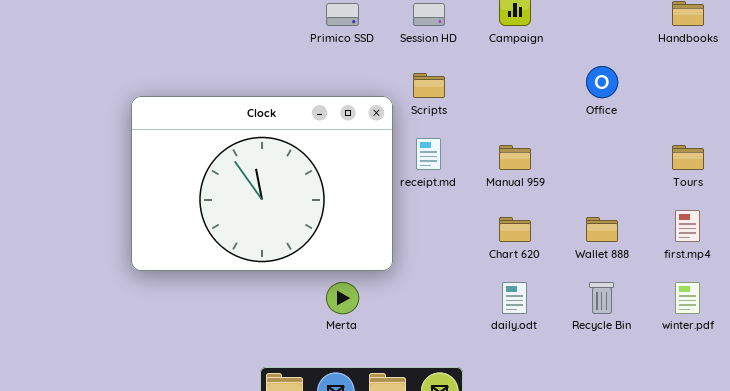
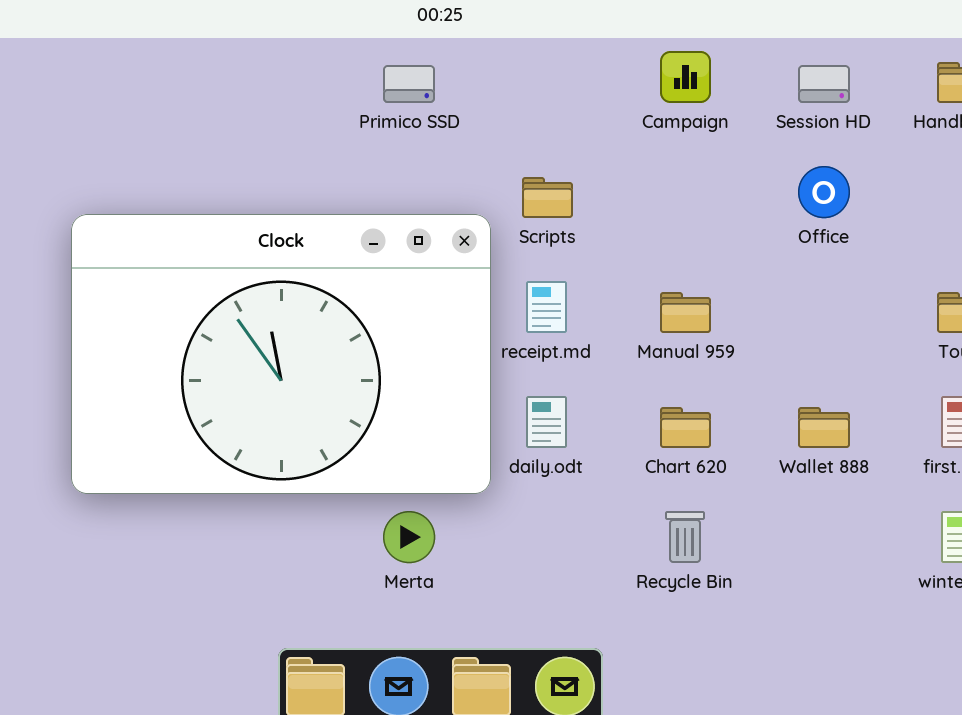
Session HD: [413,3,445,26] -> [798,65,850,103], moved
daily.odt: [502,282,527,314] -> [526,396,567,448], moved
Recycle Bin: [589,282,614,314] -> [665,511,705,563], moved

